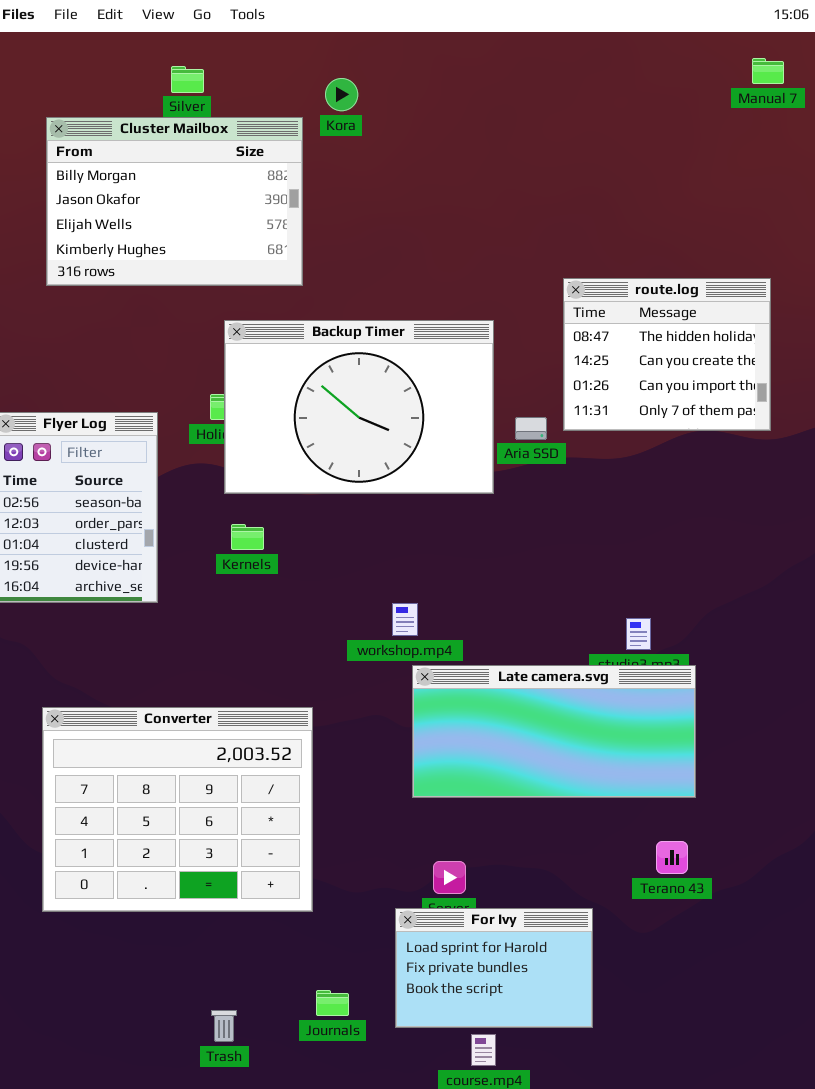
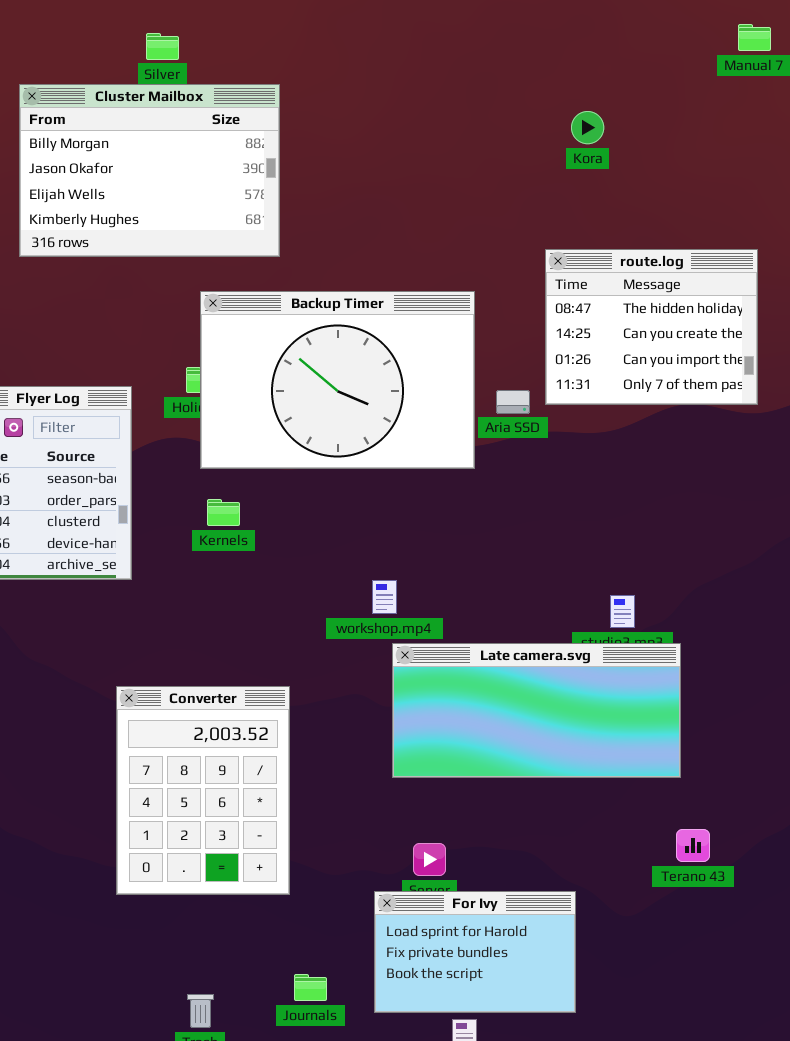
Kora: [325,78,358,111] -> [571,111,604,144], moved
Converter: [42,707,313,912] -> [116,686,290,895], resized
Terano 43: [656,841,688,874] -> [676,829,710,862], moved

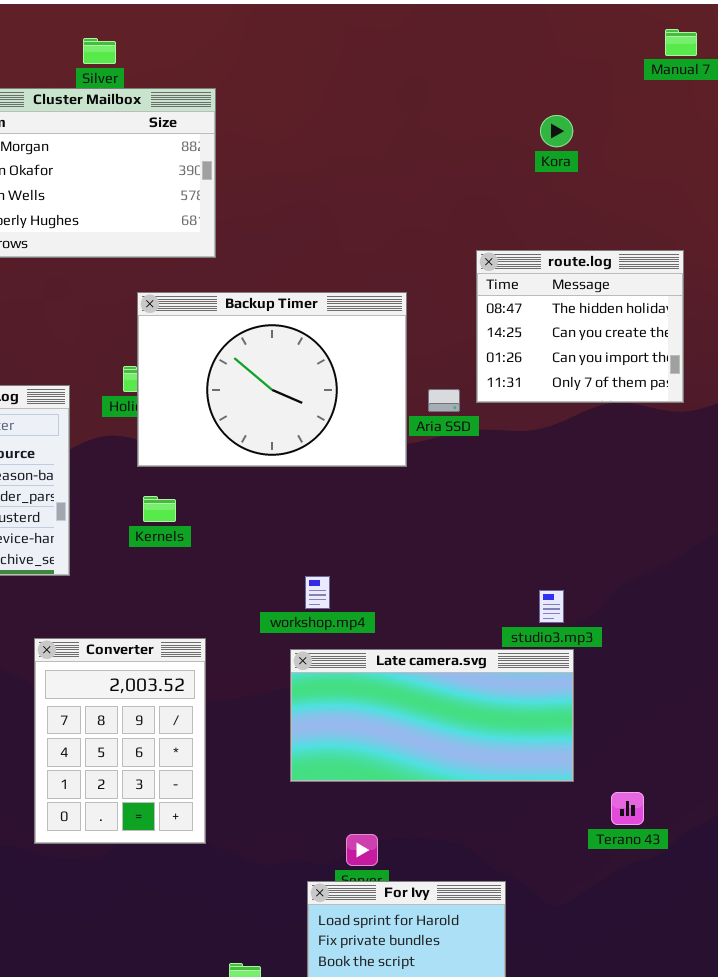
Kora: [571,111,604,144] -> [540,115,573,147], moved
Late camera.svg: [392,643,681,778] -> [290,649,574,782], moved
Converter: [116,686,290,895] -> [34,638,206,844], moved
Terano 43: [676,829,710,862] -> [611,792,644,825], moved

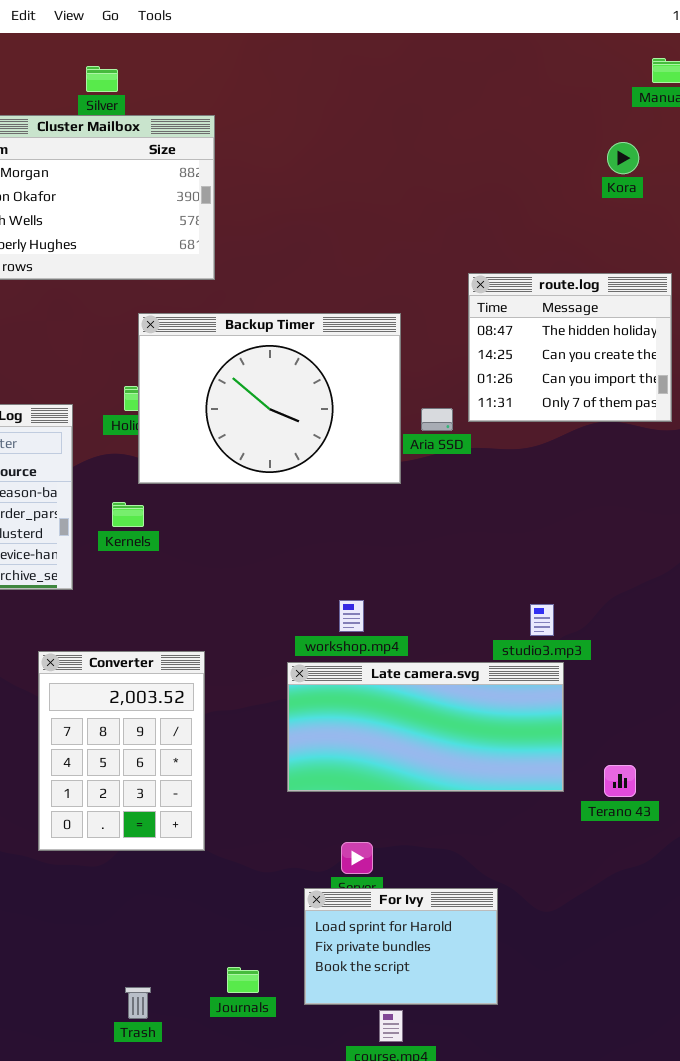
Kora: [540,115,573,147] -> [607,142,639,174], moved
Kernels: [143,496,176,522] -> [112,502,144,527], moved
workshop.mp4: [305,576,330,609] -> [339,600,364,632], moved
Terano 43: [611,792,644,825] -> [604,765,636,797], moved

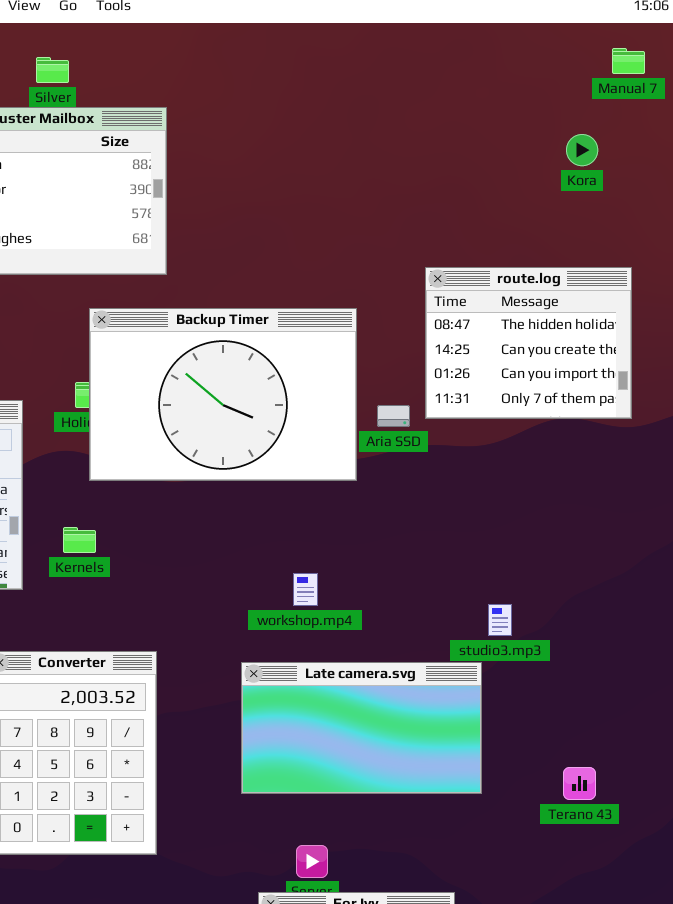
Kernels: [112,502,144,527] -> [63,527,96,553], moved
workshop.mp4: [339,600,364,632] -> [293,573,318,606], moved
Late camera.svg: [287,662,564,792] -> [241,662,482,794], resized

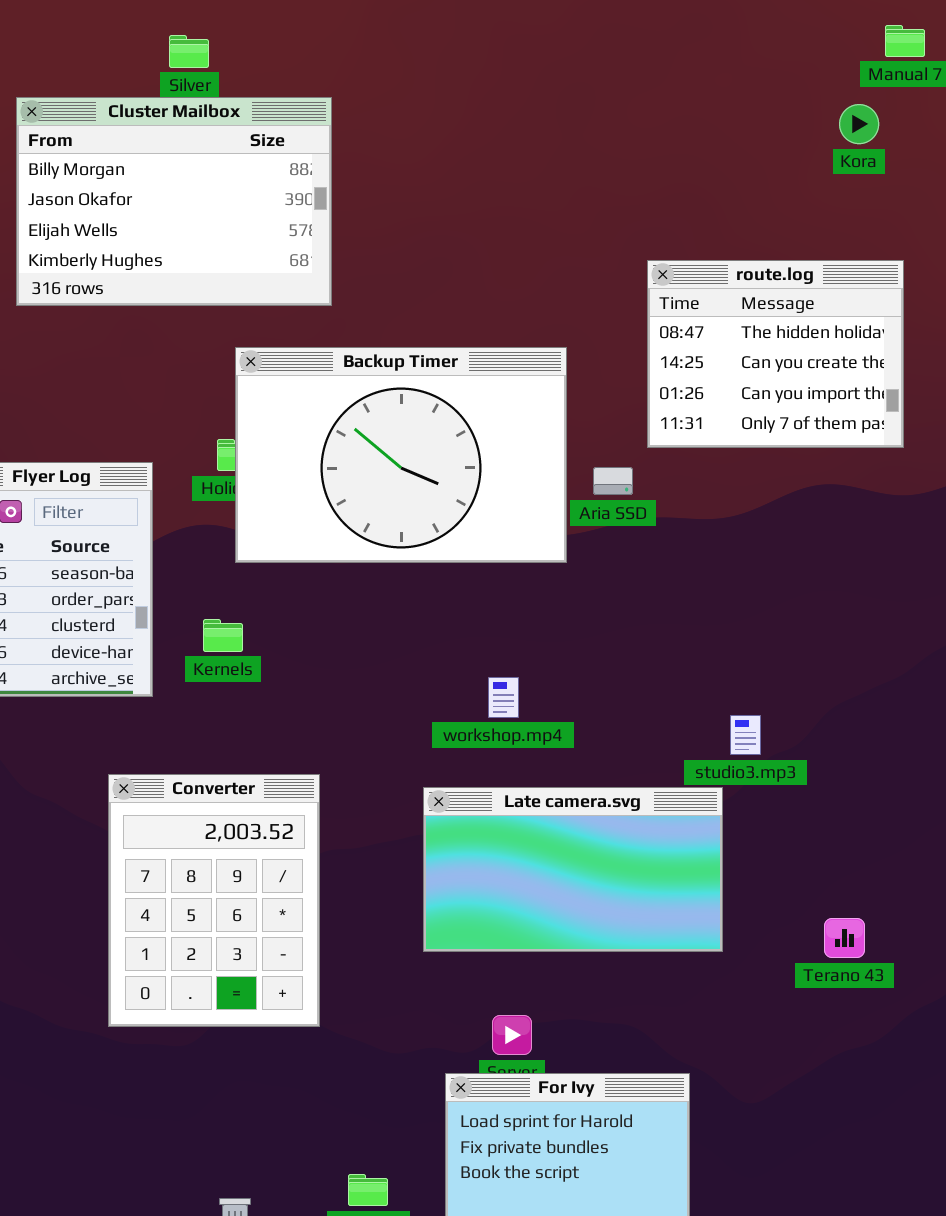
Kora: [566,134,598,166] -> [839,104,879,144], moved
route.log: [425,267,632,419] -> [647,260,904,448], moved

